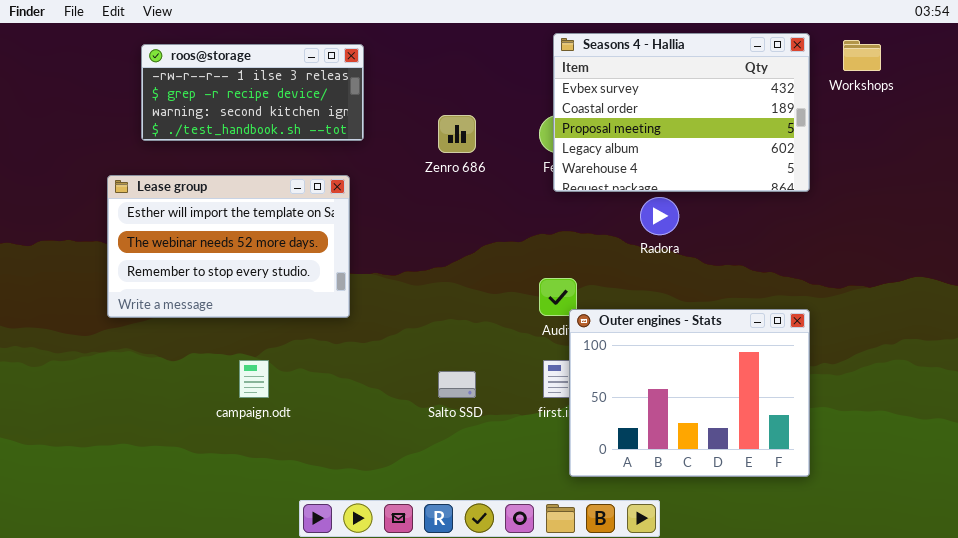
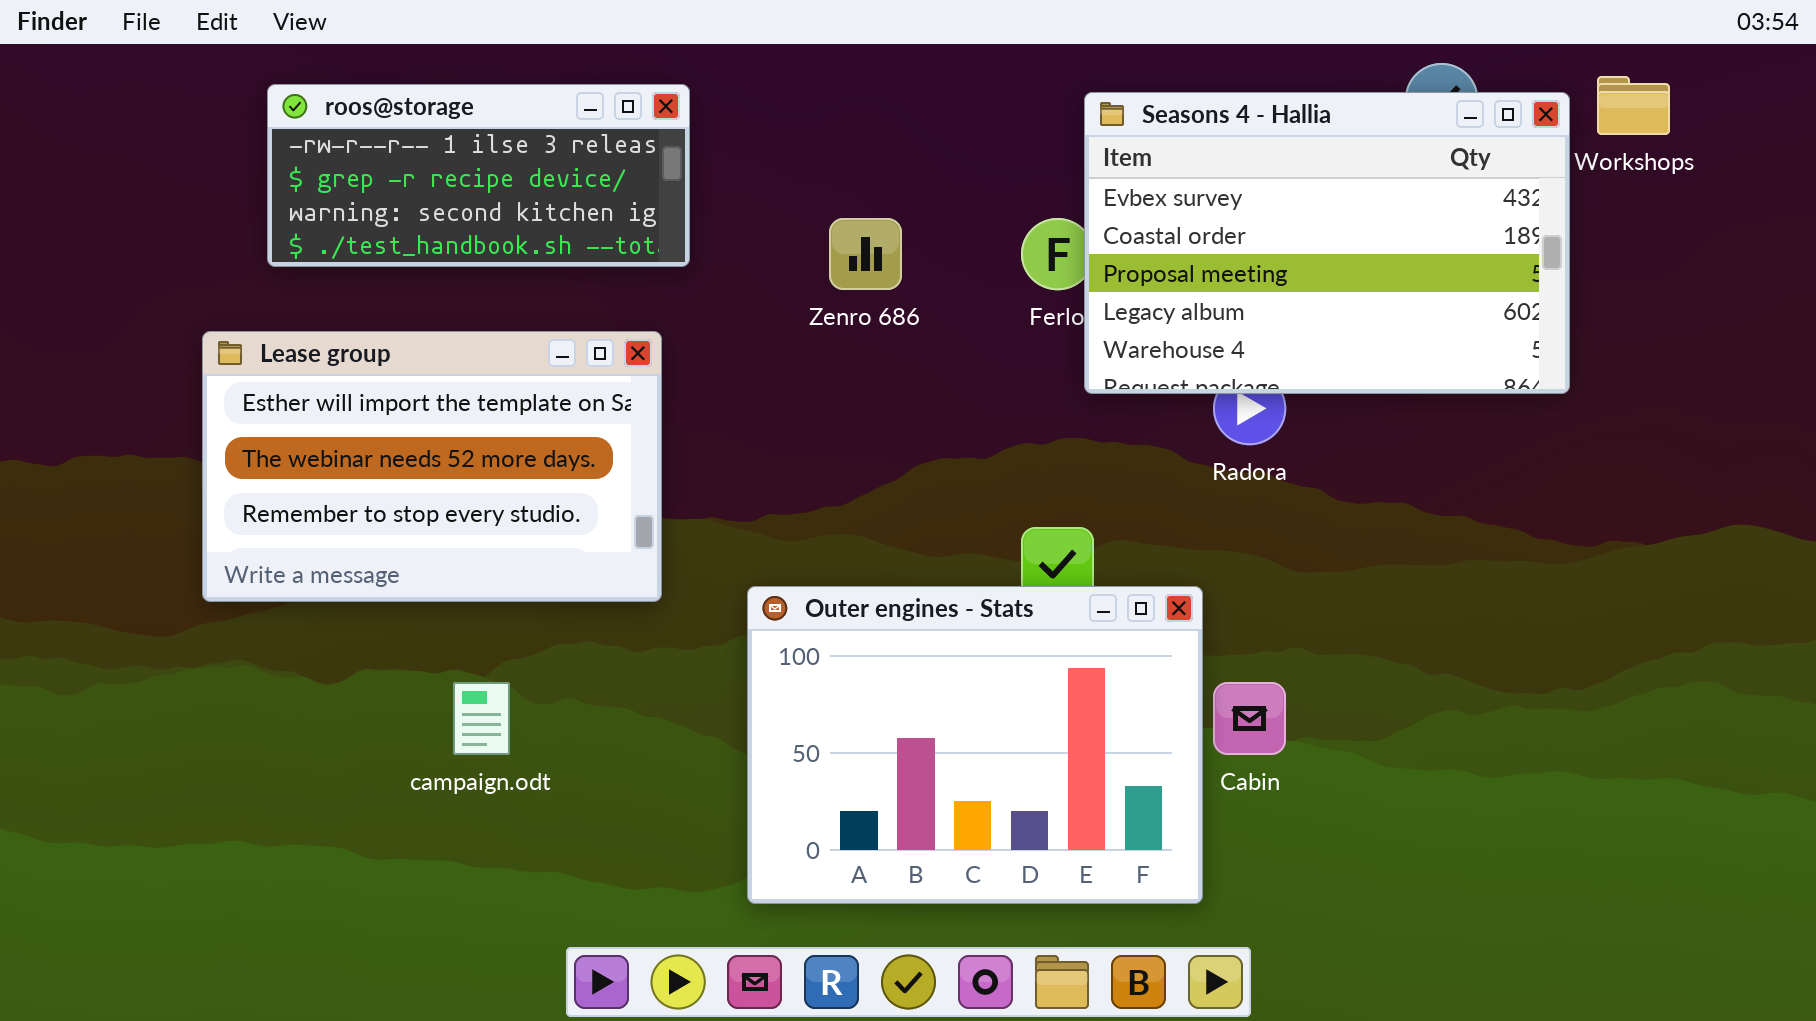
Seasons 4 - Hallia: [553,33,810,192] -> [1084,92,1570,394], moved
Outer engines - Stats: [569,309,810,477] -> [747,586,1203,904], moved

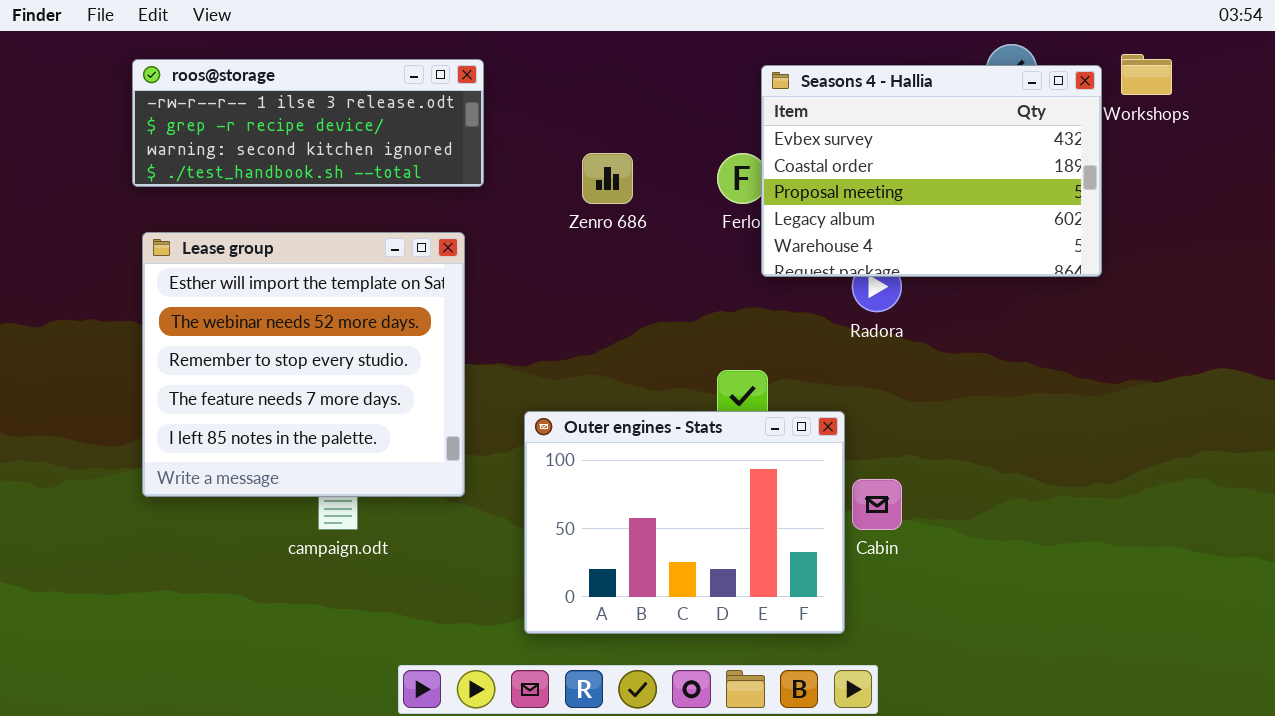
roos@storage: [267,84,690,267] -> [132,59,484,187], resized
Lease group: [202,331,662,602] -> [142,232,465,497], resized

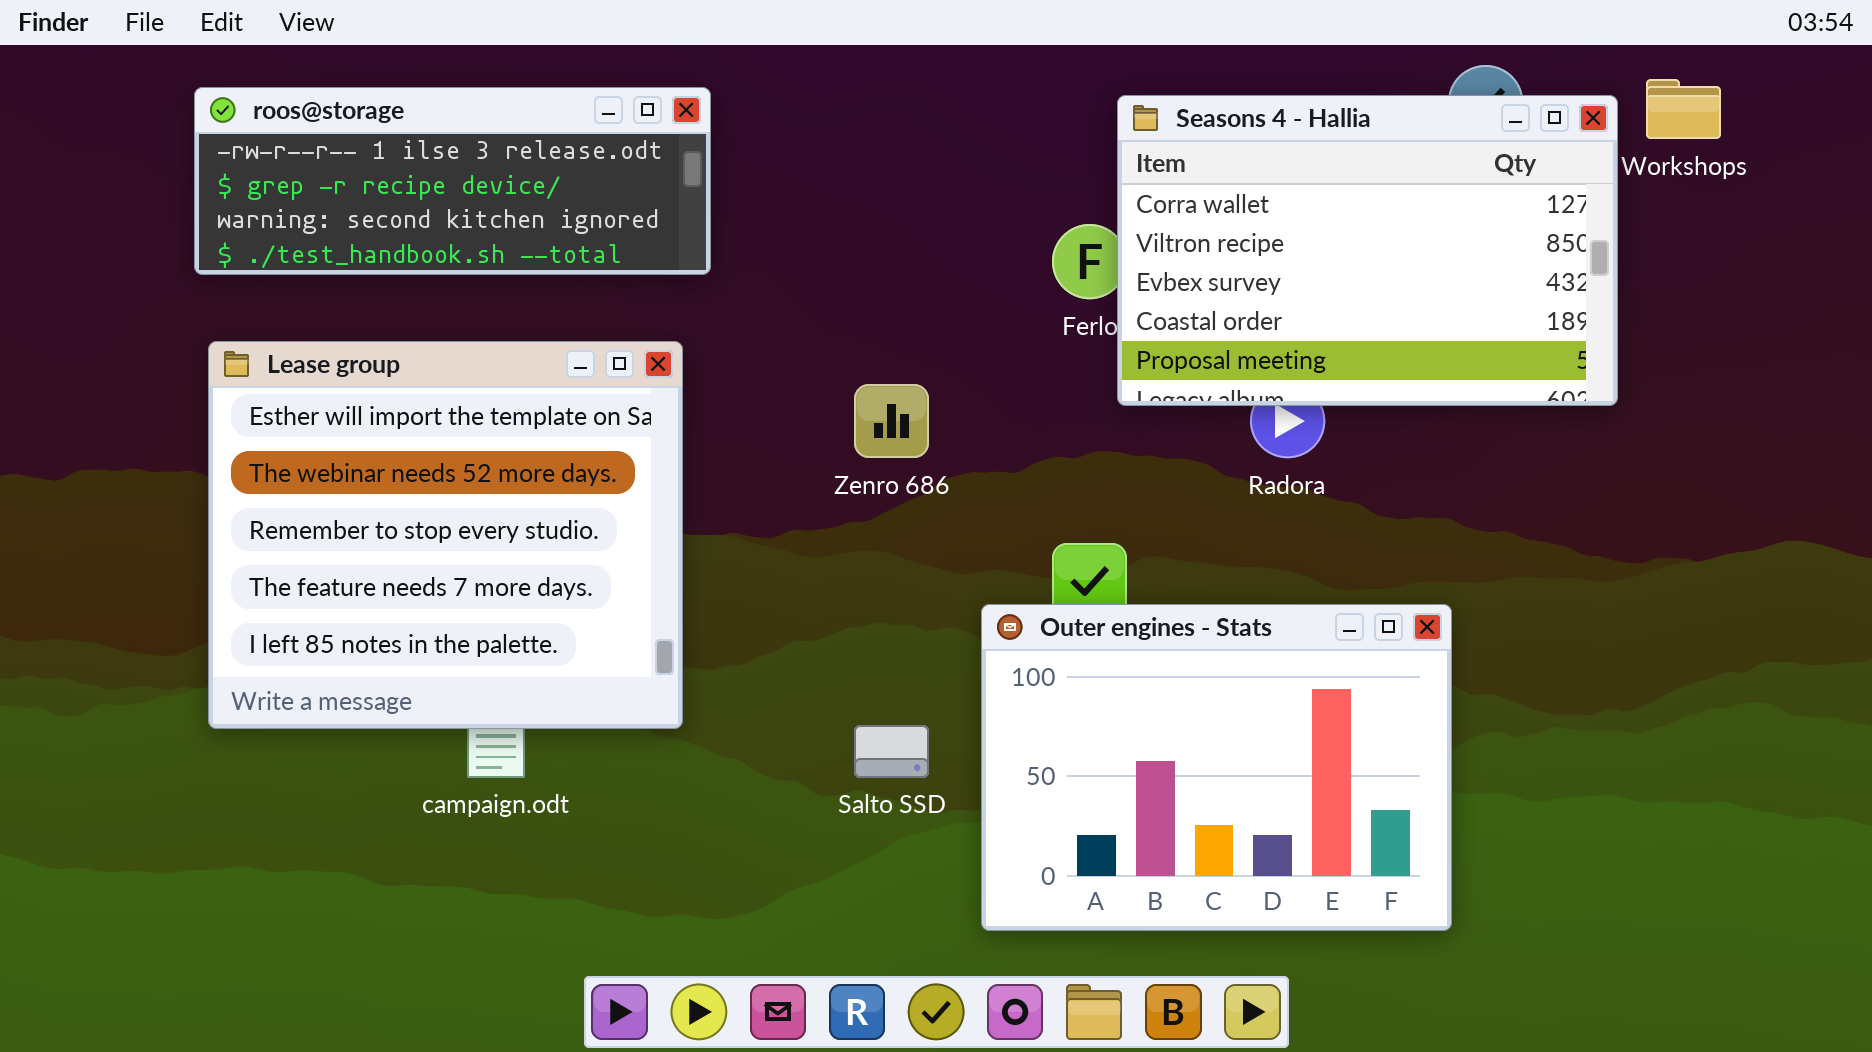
Seasons 4 - Hallia: [761,65,1102,277] -> [1117,95,1618,406], scrolled up 2 rows
Zenro 686: [582,153,633,204] -> [854,384,929,458], moved
Outer engines - Stats: [524,411,845,634] -> [981,604,1452,931], moved

